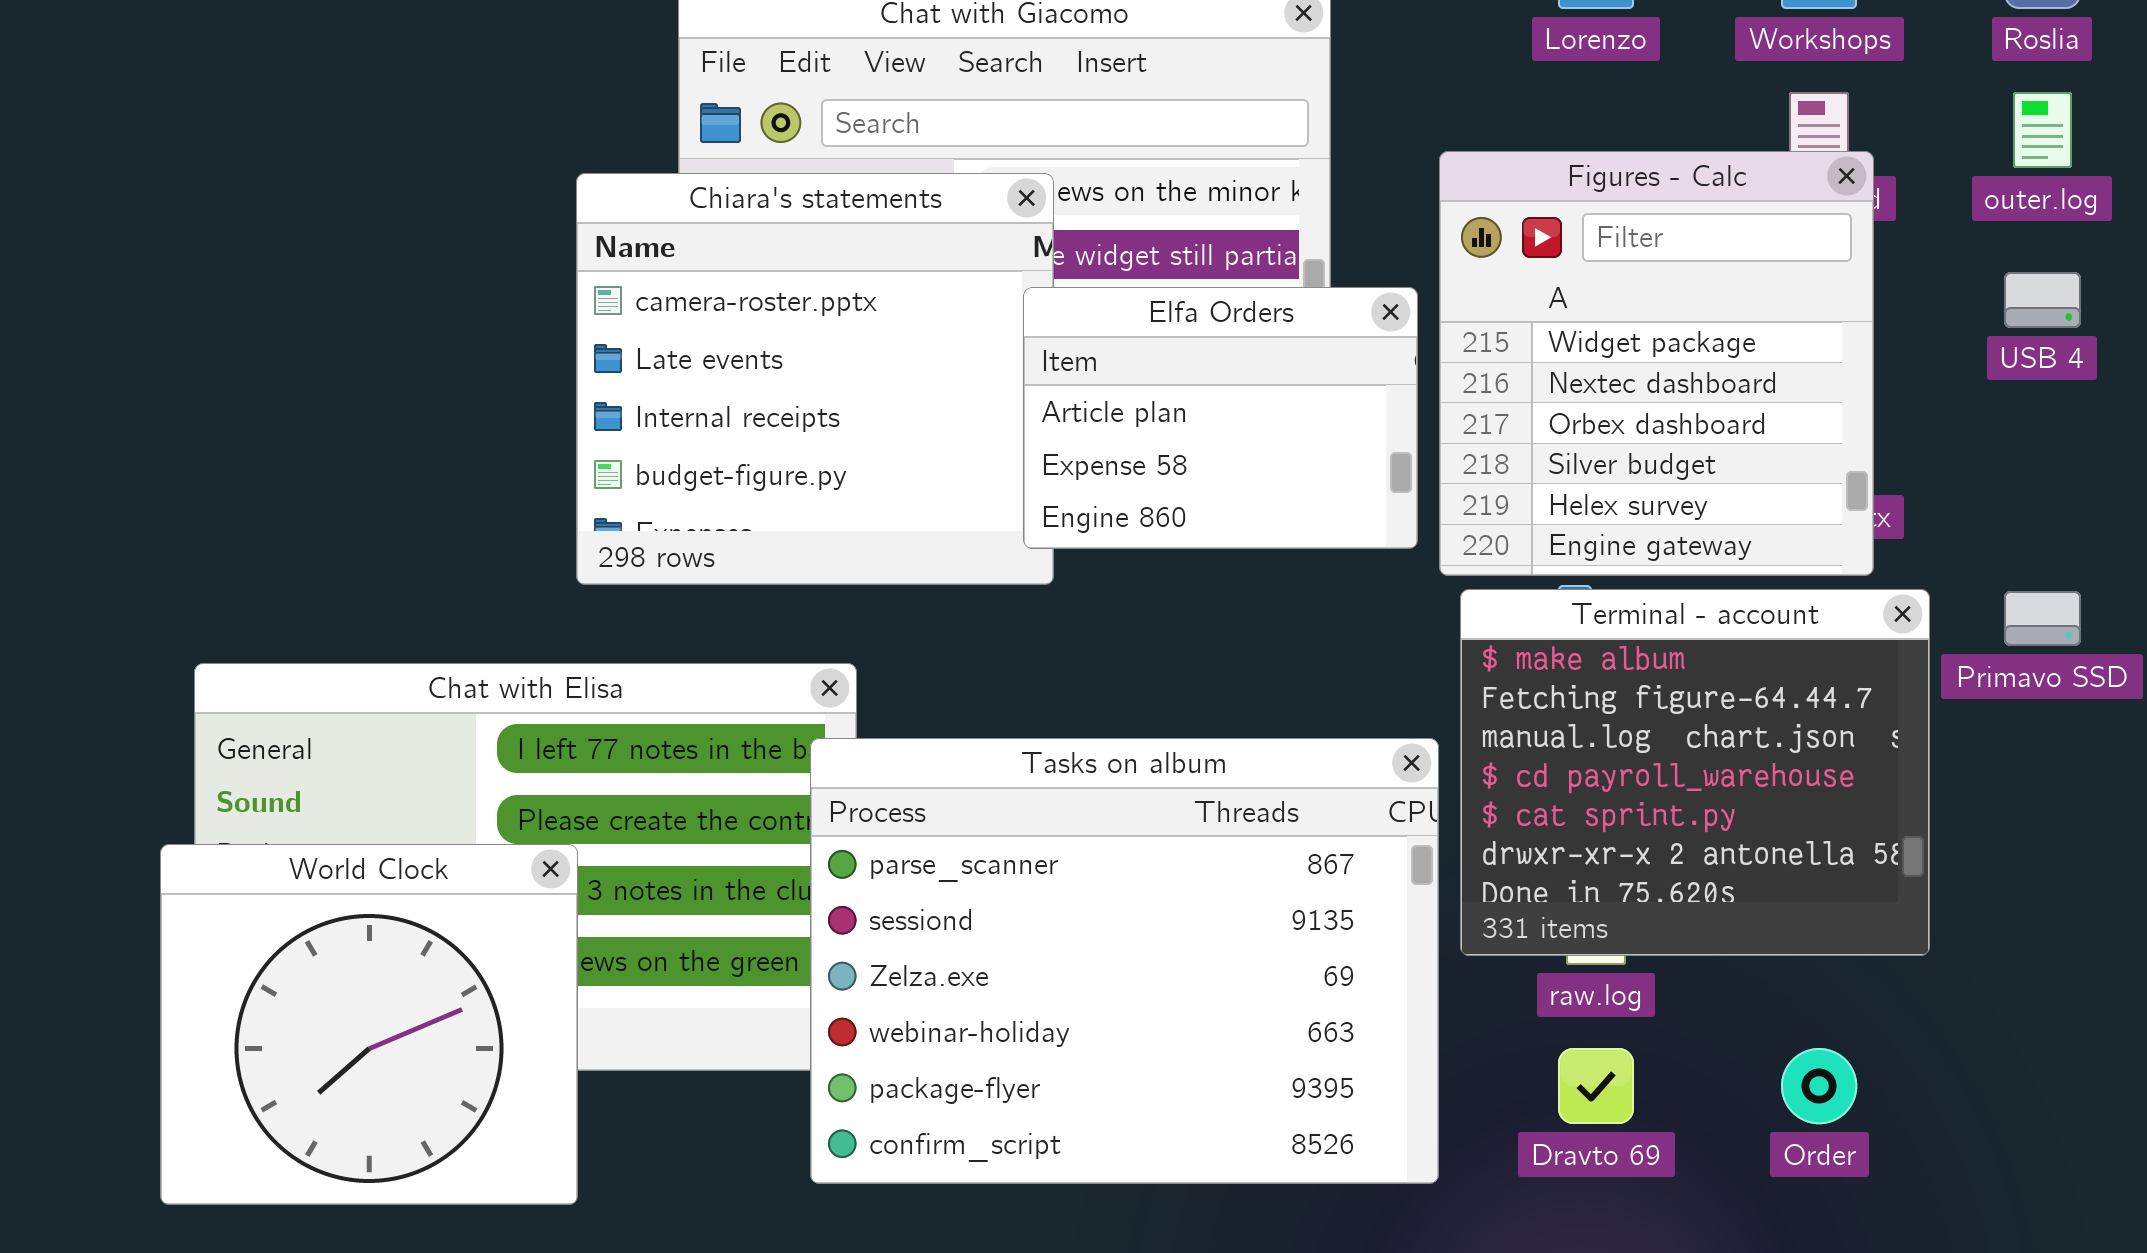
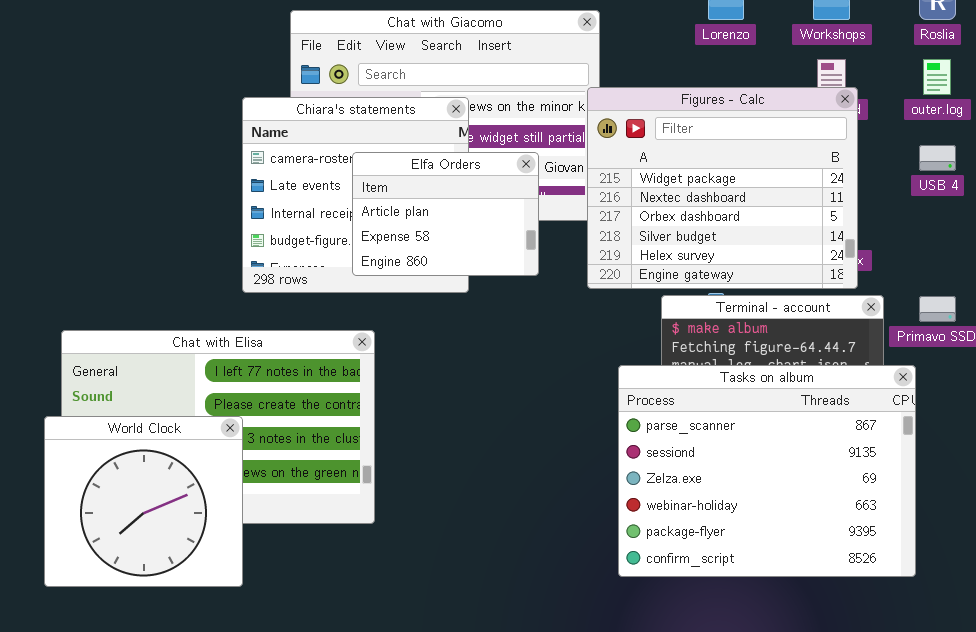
Figures - Calc: [1439,151,1874,576] -> [587,87,858,289], resized
Elfa Orders: [1023,287,1418,549] -> [352,152,539,276], moved
Tasks on album: [810,738,1439,1184] -> [618,365,916,577], moved

